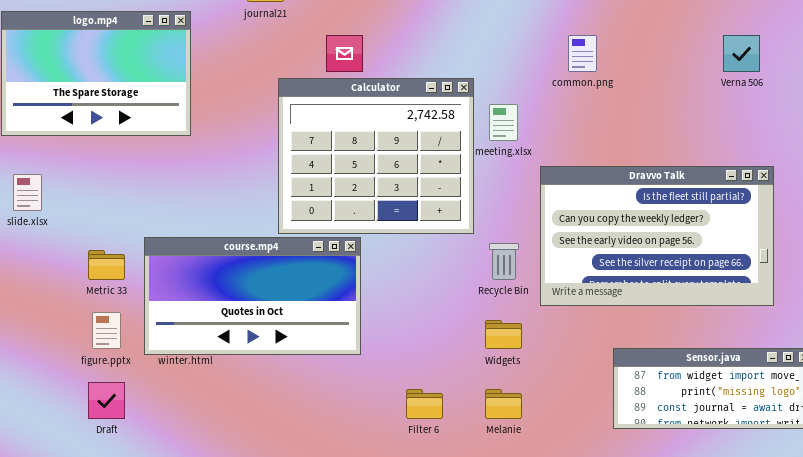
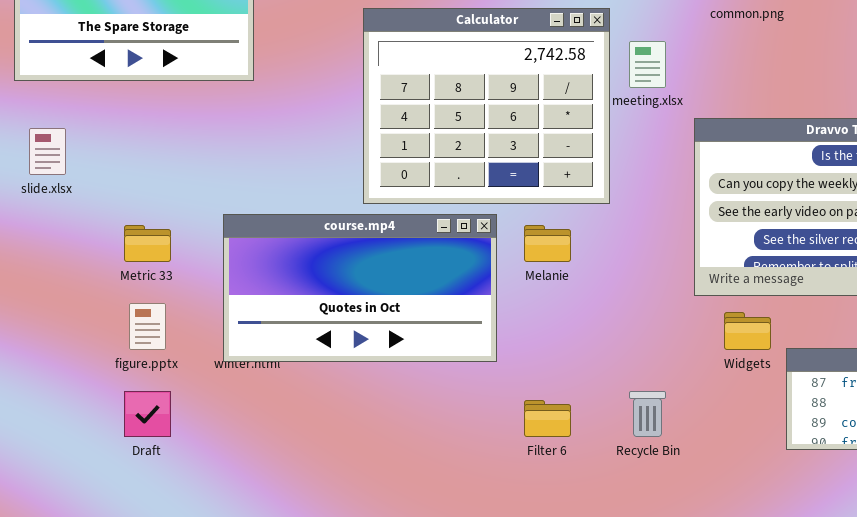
course.mp4: [144,237,361,355] -> [223,214,497,362], moved
Recycle Bin: [489,243,519,280] -> [629,391,666,437], moved
Widgets: [485,320,522,349] -> [724,312,771,350], moved
Melanie: [485,389,522,419] -> [524,225,571,262], moved

